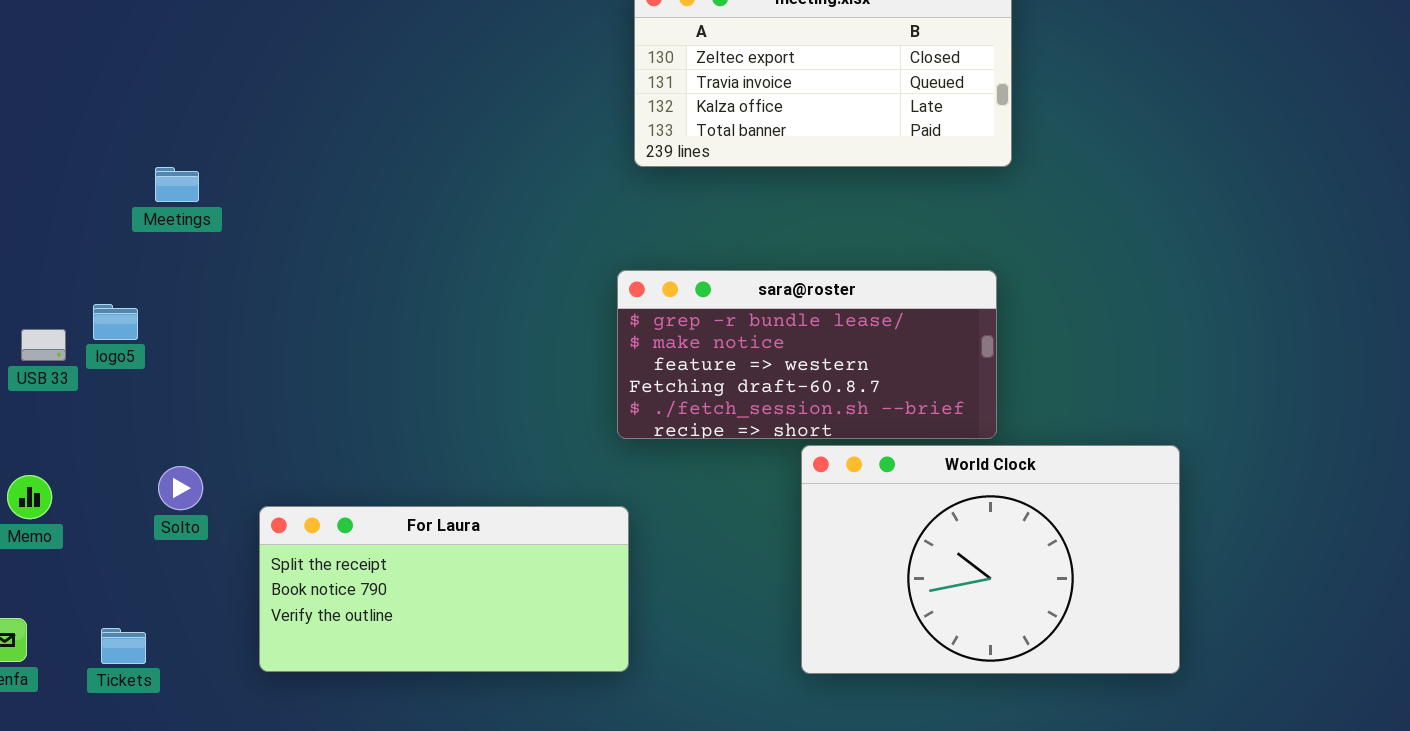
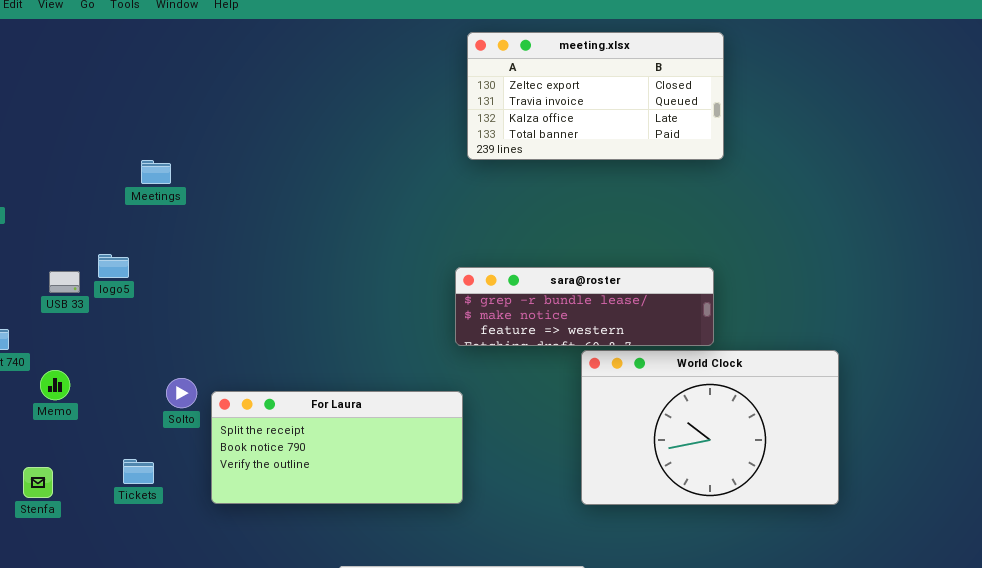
sara@roster: [617,270,997,439] -> [455,267,714,346], resized
Solto: [158,466,203,510] -> [166,378,197,408], moved
Tickets: [101,628,146,664] -> [123,459,154,484], moved

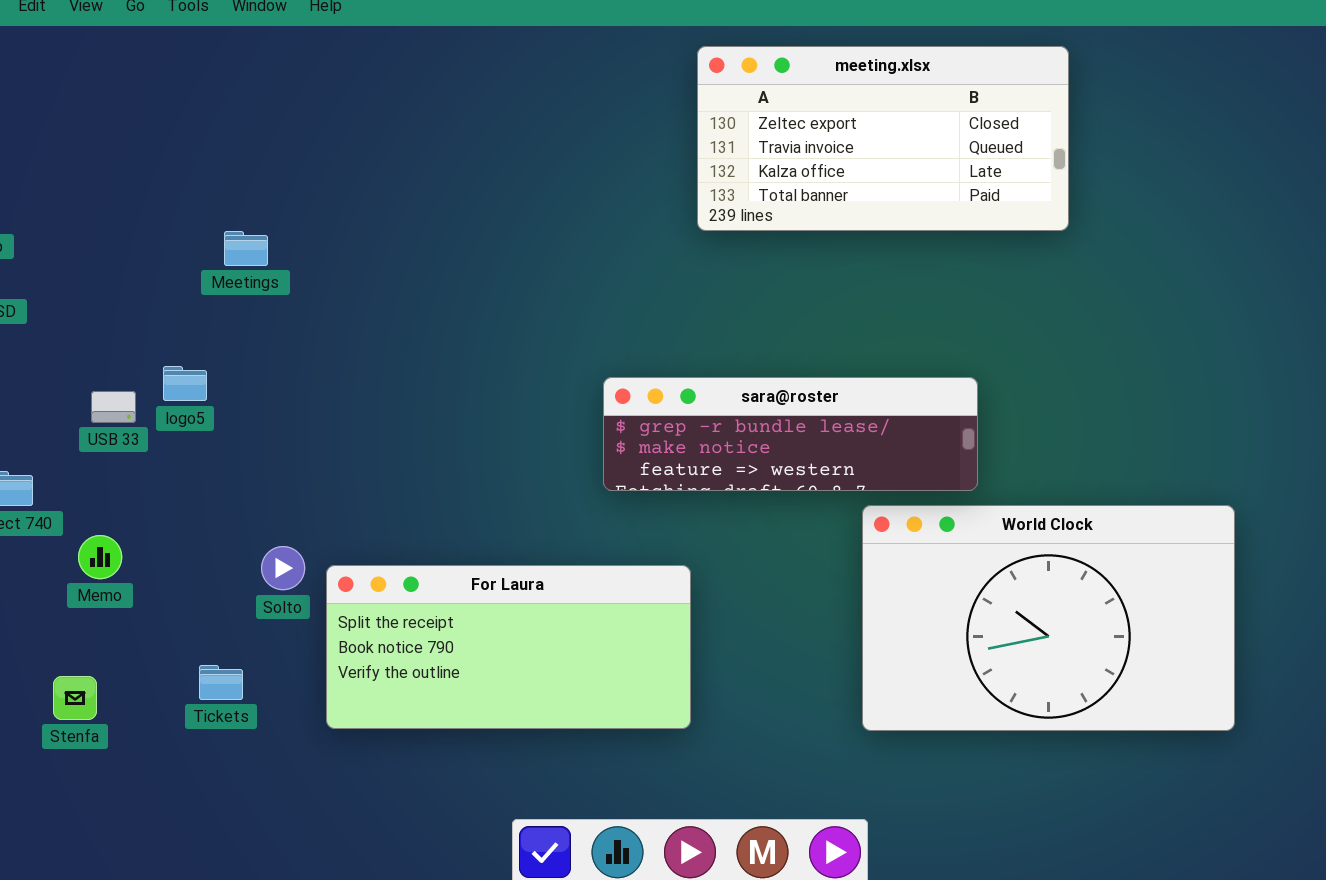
sara@roster: [455,267,714,346] -> [603,377,978,491], moved

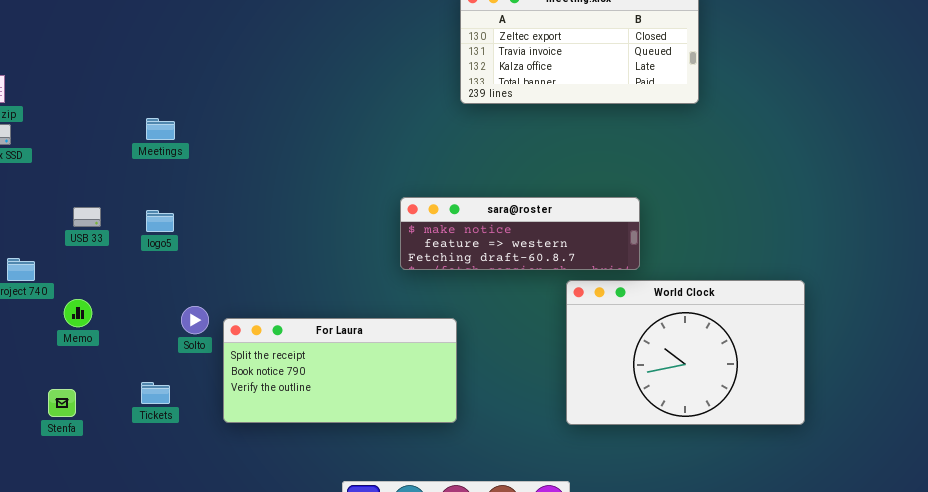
Meetings: [224,231,268,266] -> [146,118,175,140], moved
logo5: [163,366,207,401] -> [146,210,174,232], moved
sara@roster: [603,377,978,491] -> [400,197,640,270], scrolled down 1 row

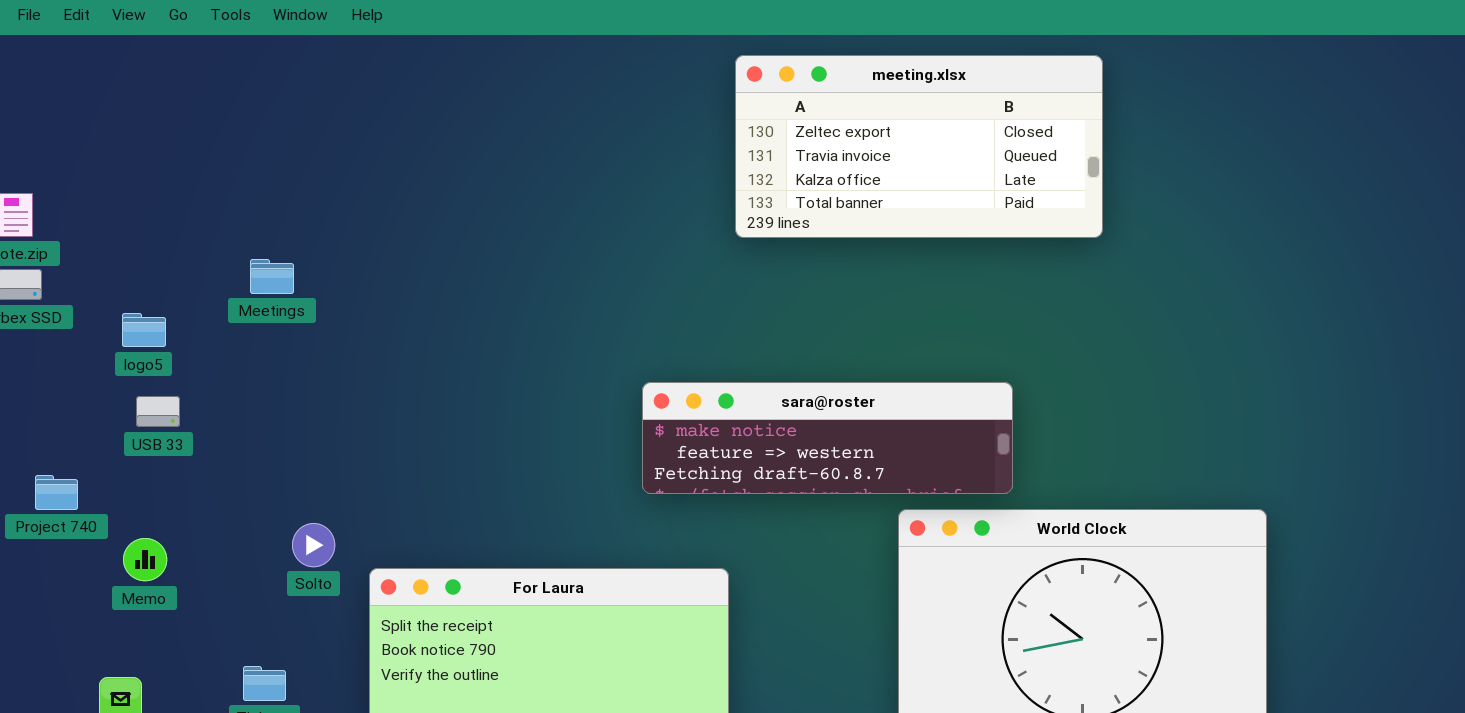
logo5: [146,210,174,232] -> [122,313,166,347], moved
Solto: [181,306,209,334] -> [292,523,335,567], moved

